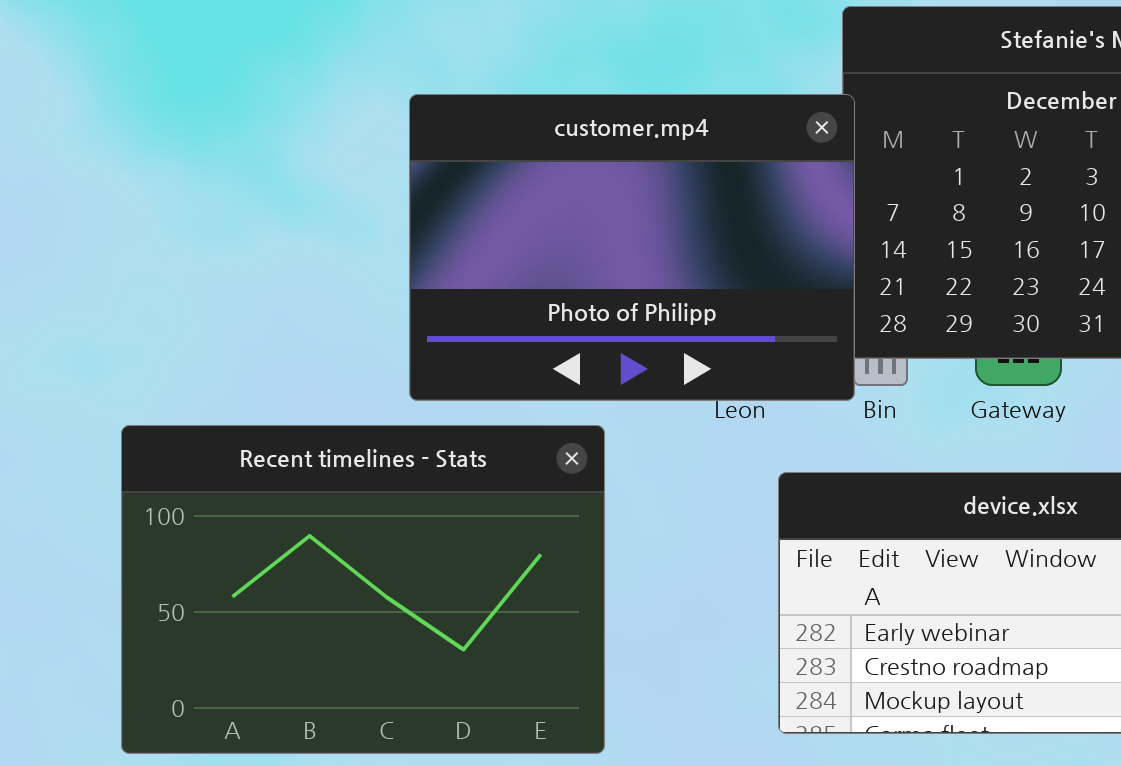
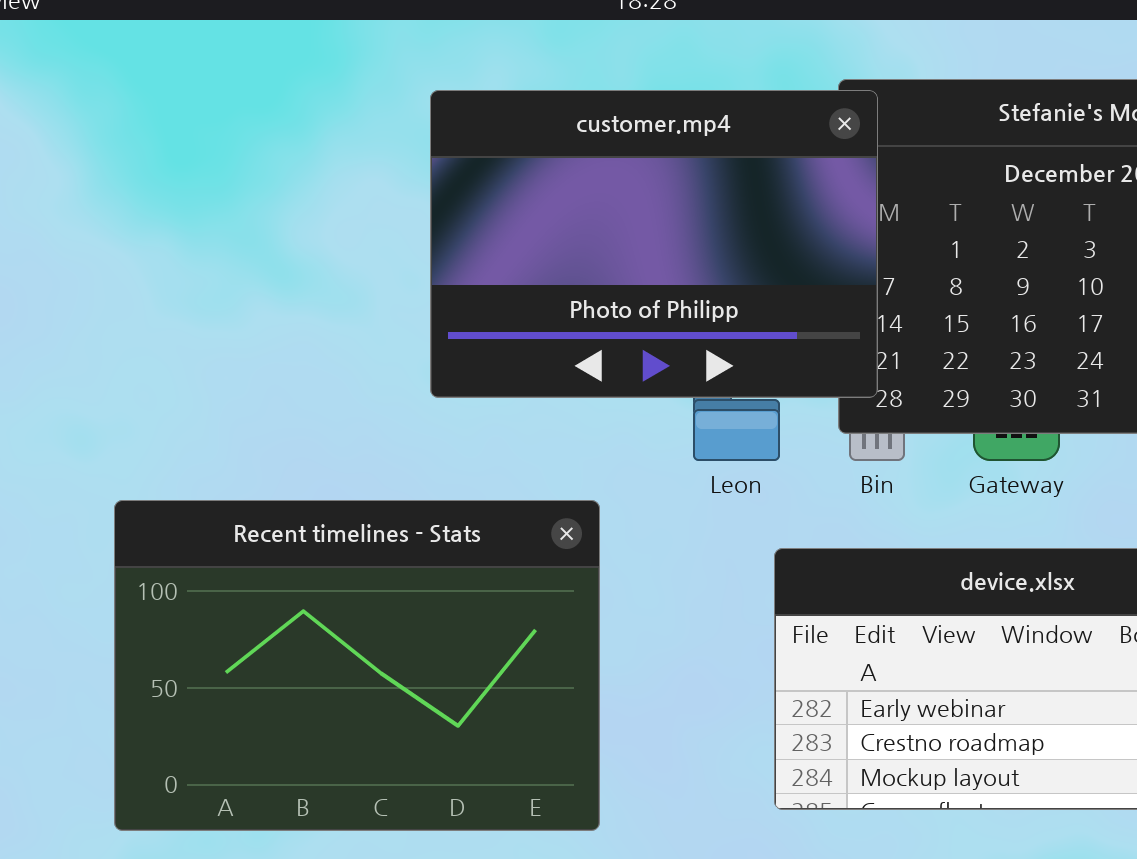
customer.mp4: [409,94,855,401] -> [430,90,878,398], moved

